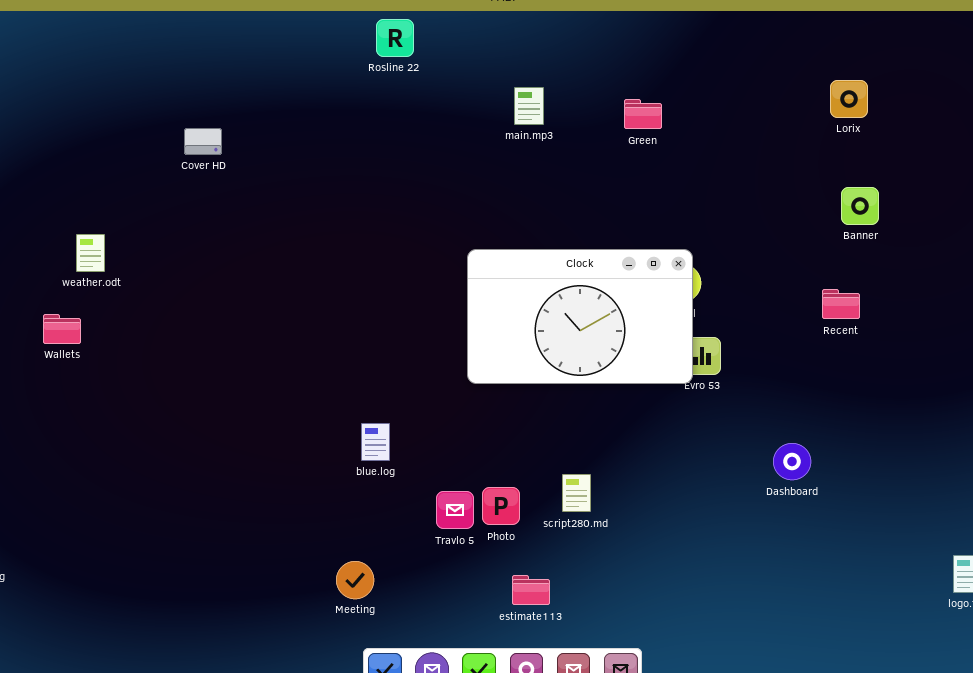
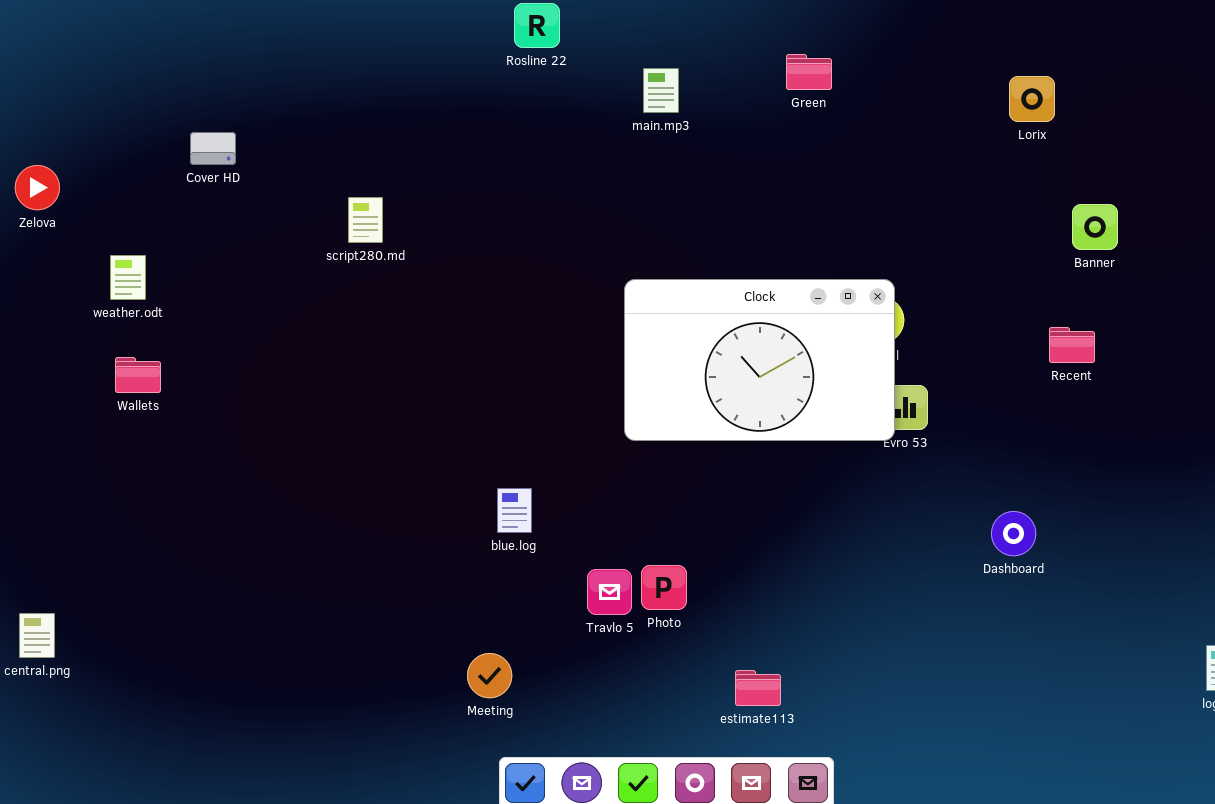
Lorix: [830,80,868,118] -> [1009,76,1055,122], moved
main.mp3: [514,87,544,125] -> [643,68,679,113], moved
Green: [624,99,662,129] -> [786,54,832,90], moved
Cover HD: [184,128,222,155] -> [190,132,236,165], moved
weather.odt: [76,234,105,272] -> [110,255,146,300], moved
script280.md: [562,474,591,512] -> [348,197,383,243], moved
estimate113: [512,575,550,605] -> [735,670,781,706], moved

